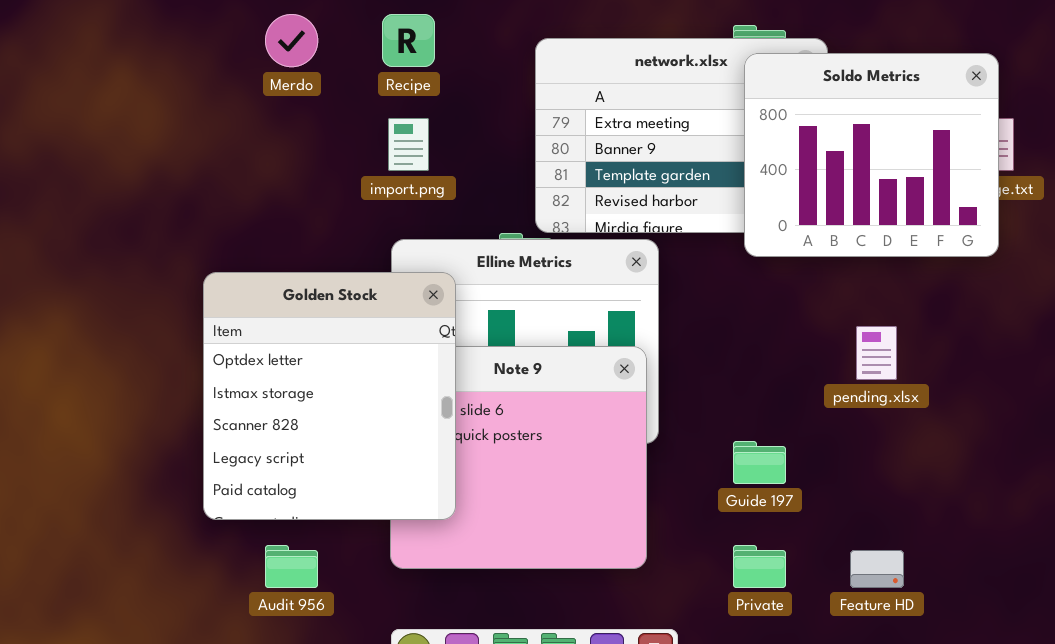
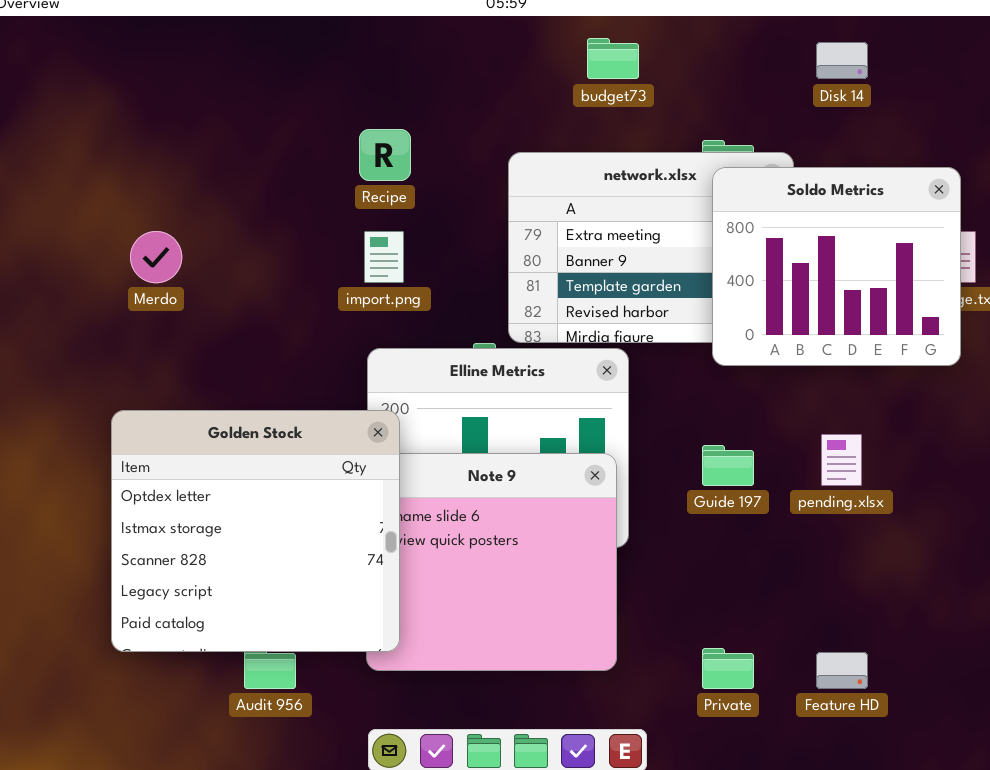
Merdo: [265,14,318,67] -> [130,231,182,283], moved
Golden Stock: [203,272,456,520] -> [111,410,400,652], moved, resized
Guide 197: [733,441,786,484] -> [702,445,754,486], moved

